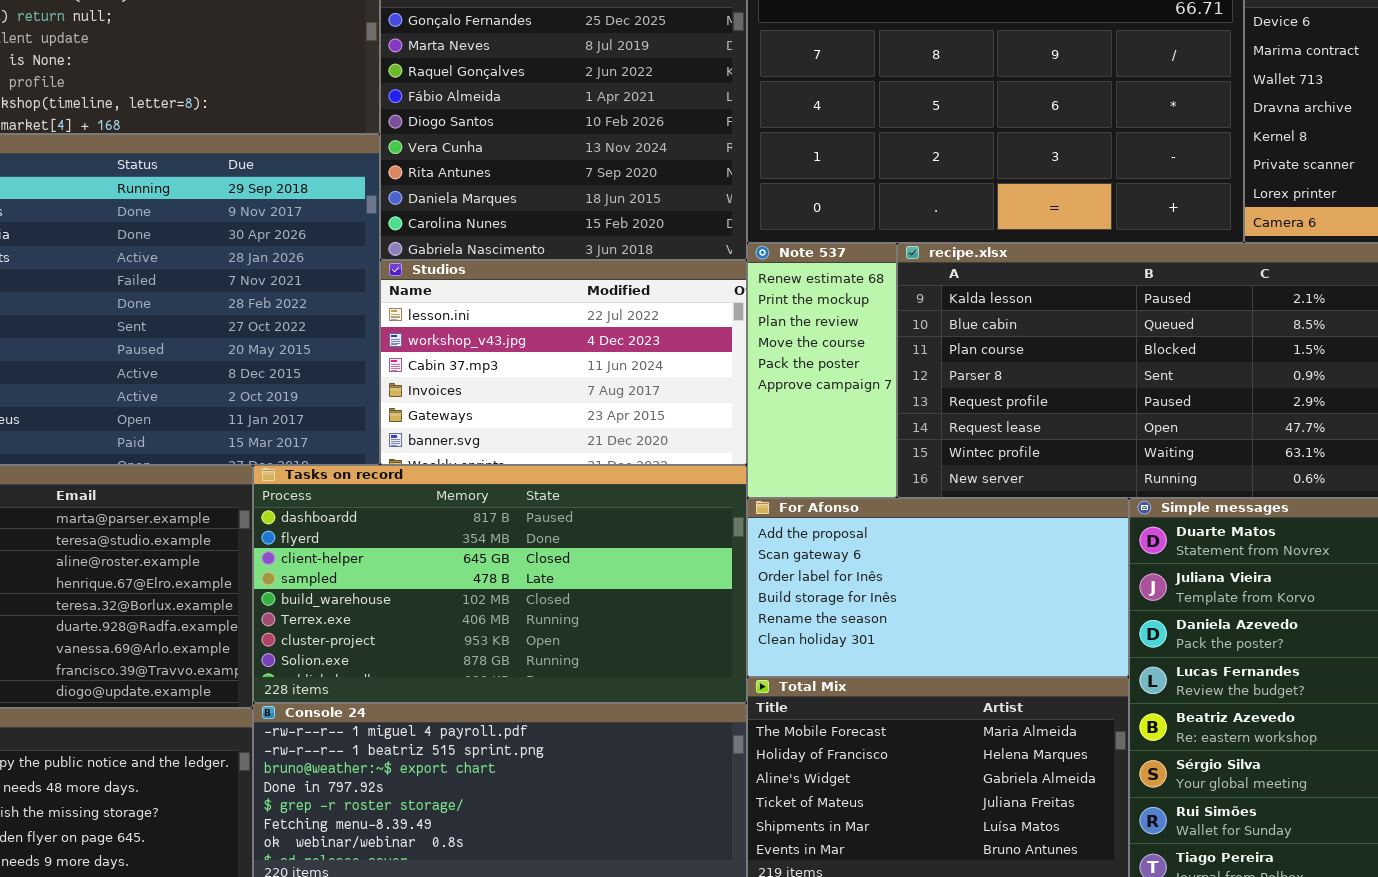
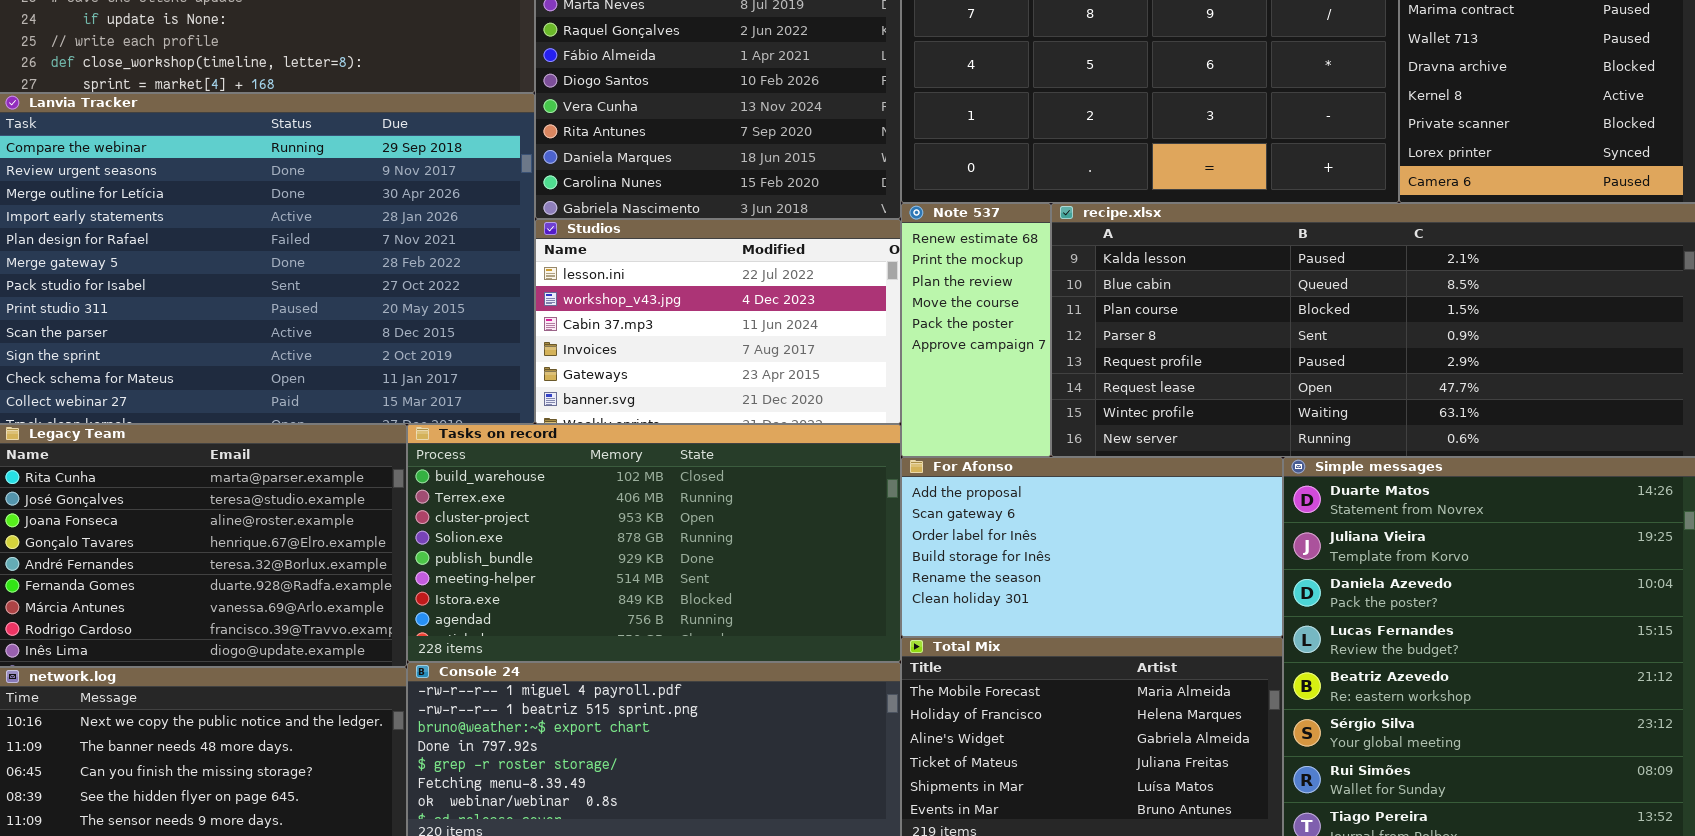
Tasks on record: [253,465,747,703] -> [407,424,901,662], scrolled down 4 rows

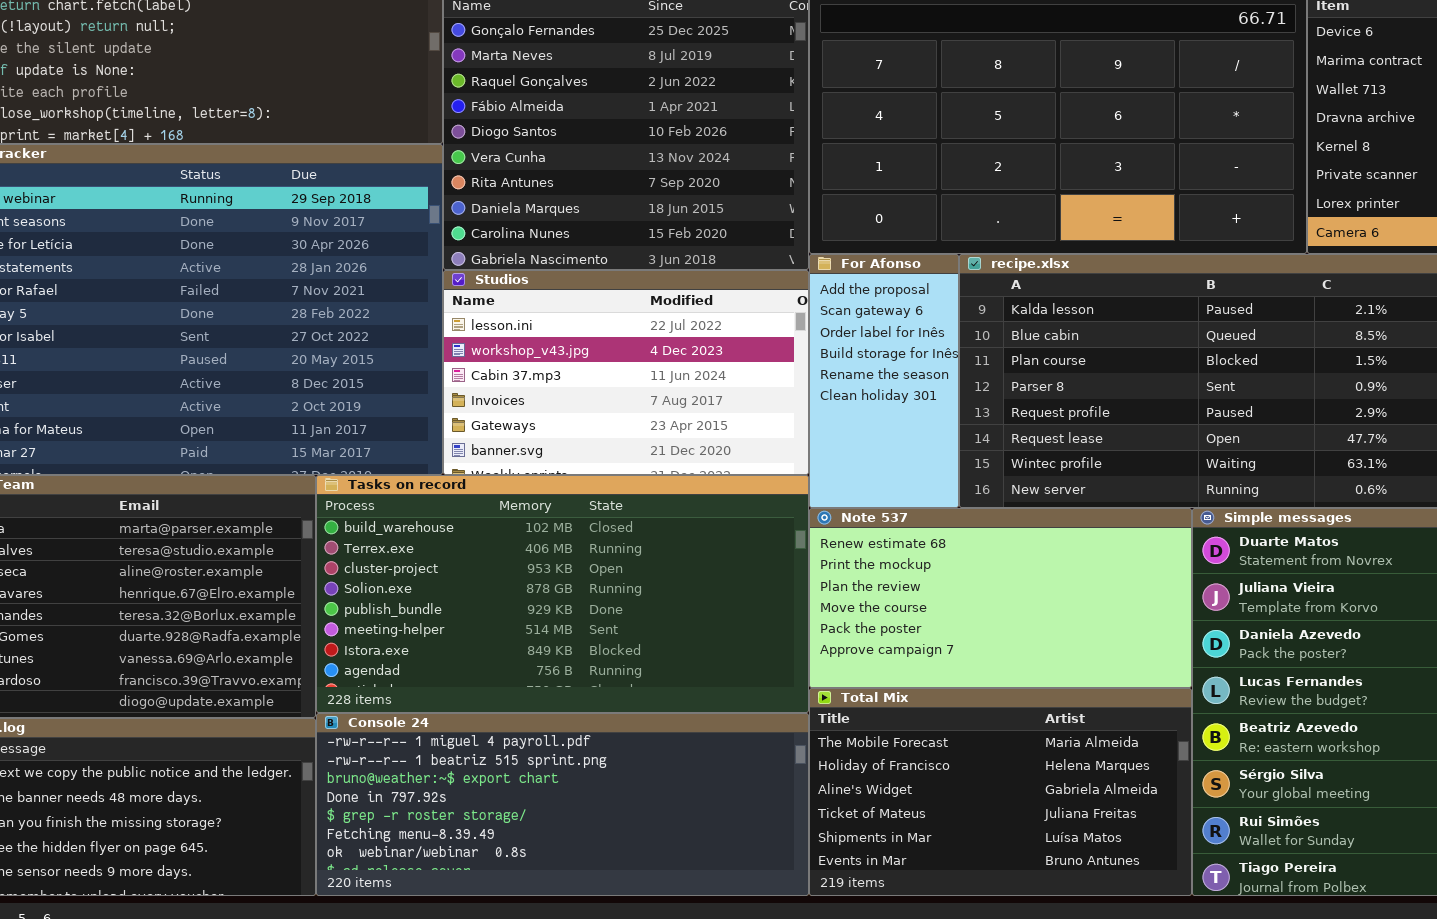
Note 537: [901,203,1051,457] -> [809,508,1192,688], moved, resized
For Afonso: [901,457,1283,637] -> [809,254,959,508], moved, resized

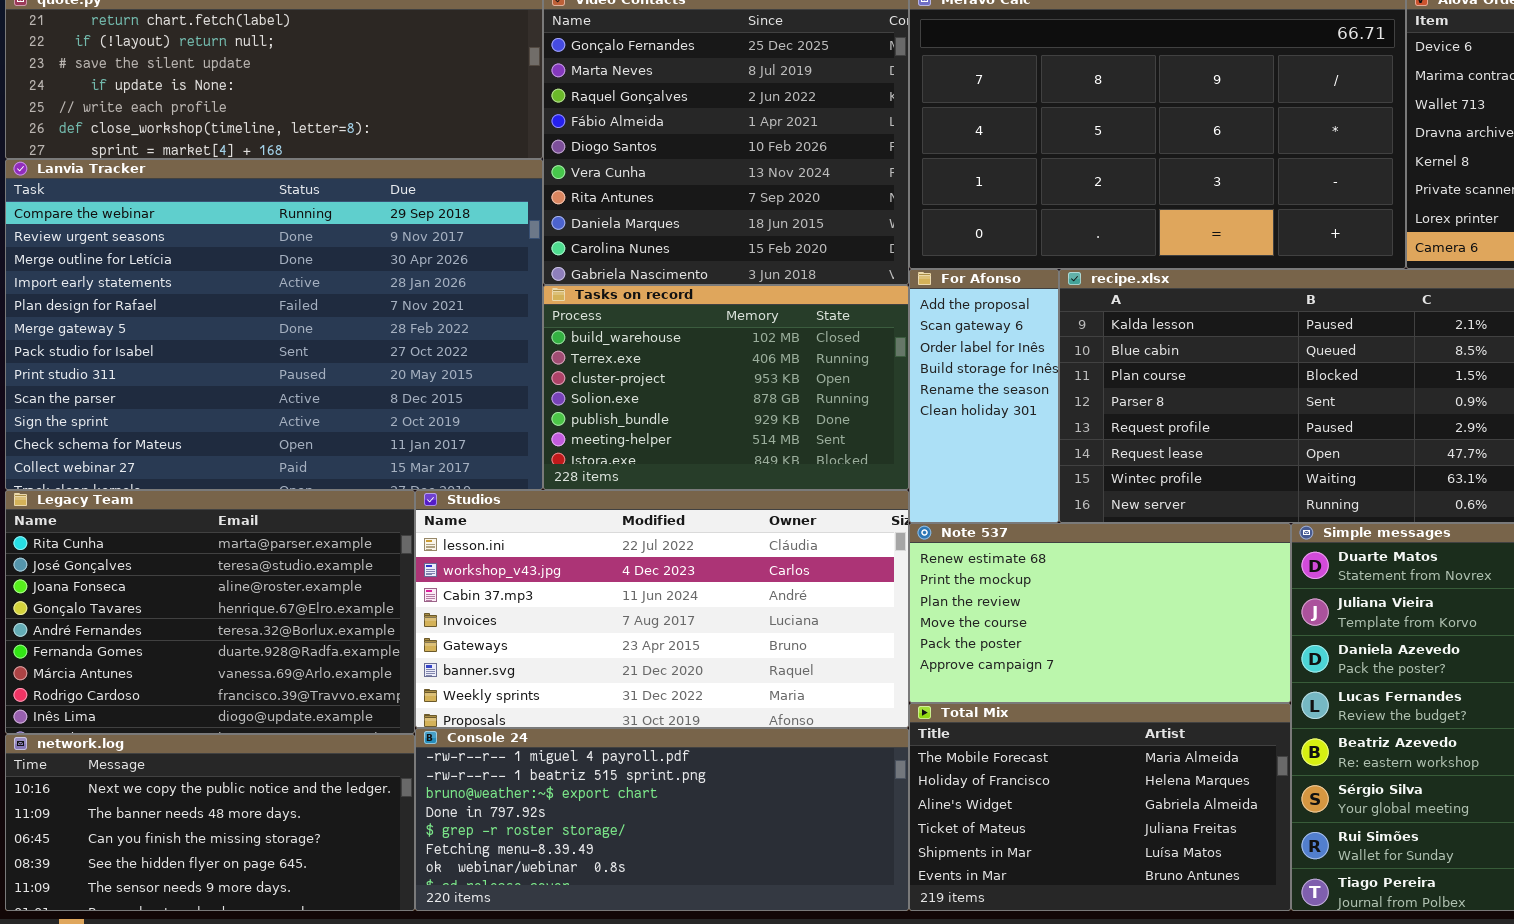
Studios: [443,270,809,475] -> [415,490,909,728], moved, resized
Tasks on record: [316,475,809,713] -> [543,285,909,490], moved, resized

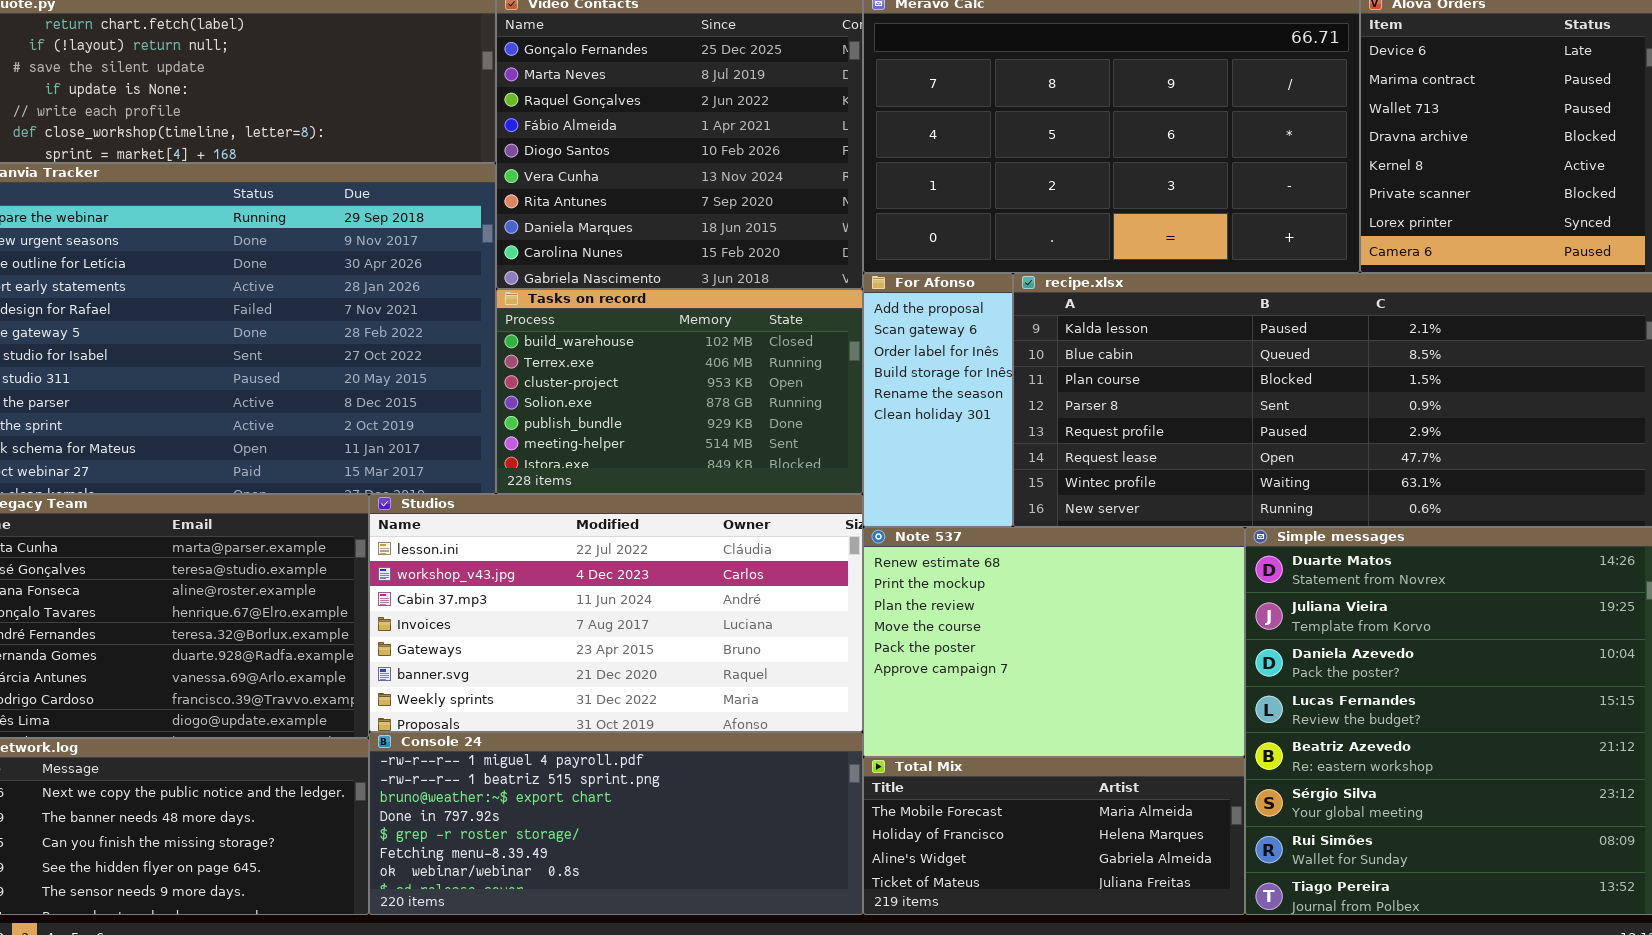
Note 537: [909,523,1291,703] -> [863,527,1245,757], resized
Total Mix: [909,703,1291,911] -> [863,757,1245,915], resized

